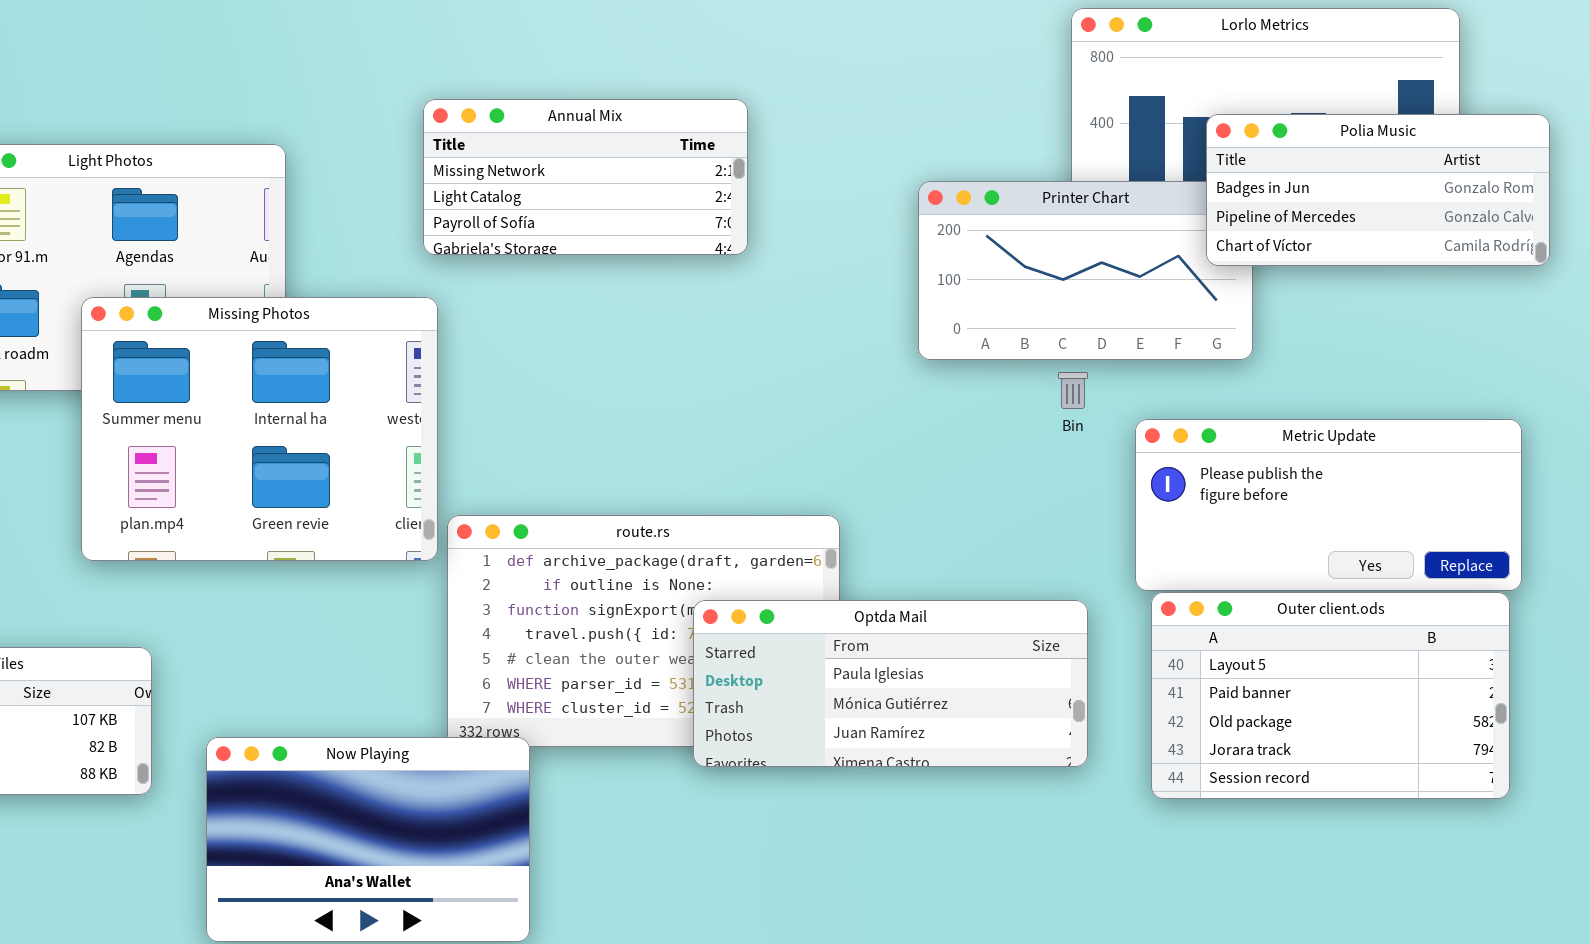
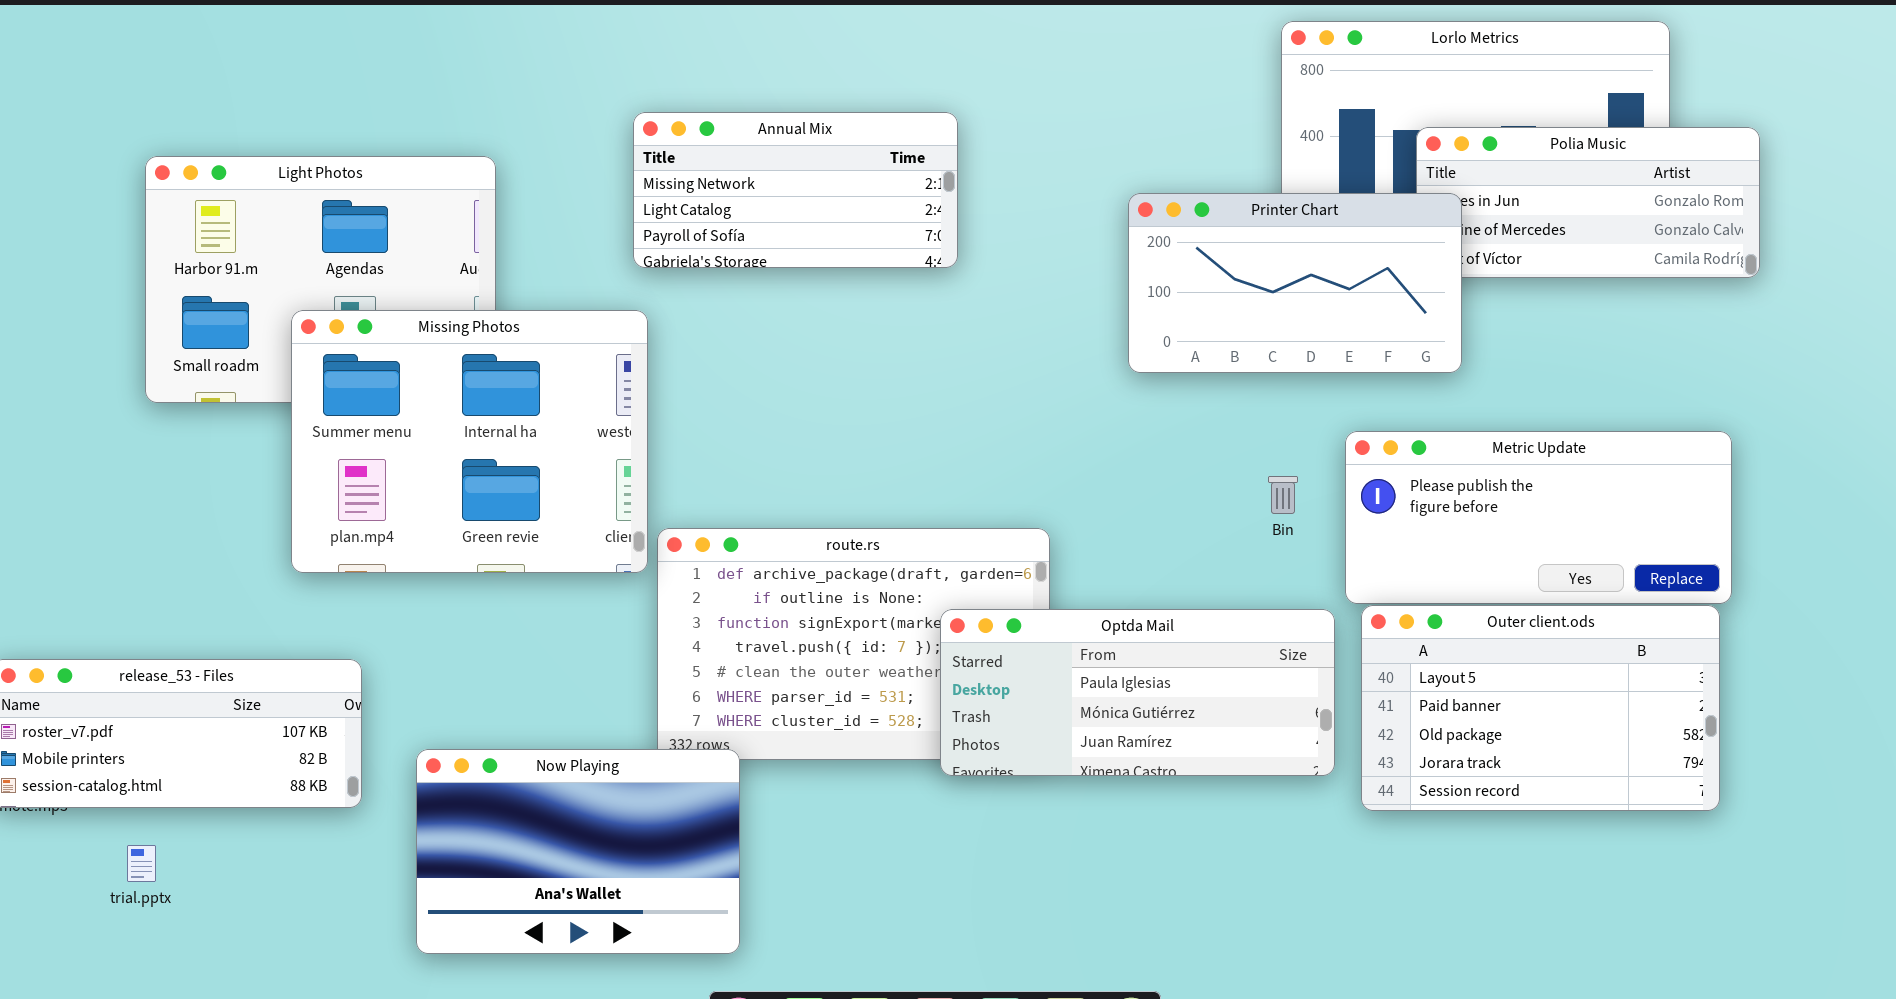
Printer Chart: [918,181,1253,360] -> [1128,193,1462,373], raised
Bin: [1058,372,1088,409] -> [1268,476,1298,514], moved
Optda Mail: [693,600,1088,767] -> [940,609,1335,776], moved

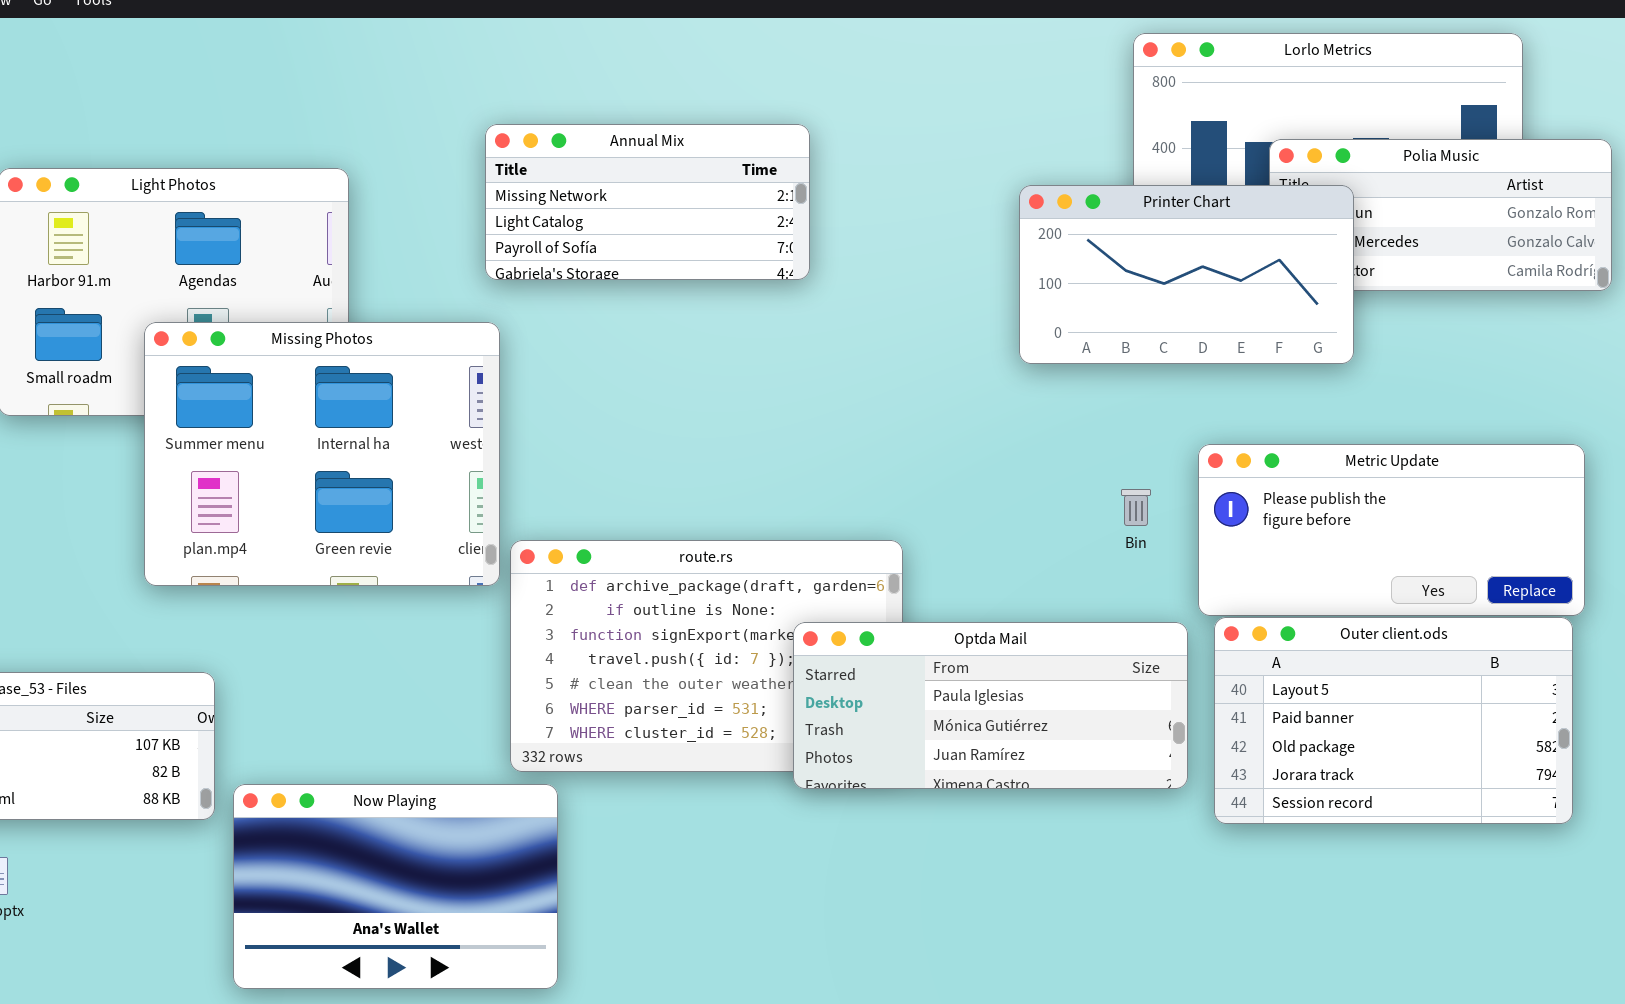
Printer Chart: [1128,193,1462,373] -> [1019,185,1354,364], moved
Now Playing: [416,749,740,954] -> [233,784,558,989], moved

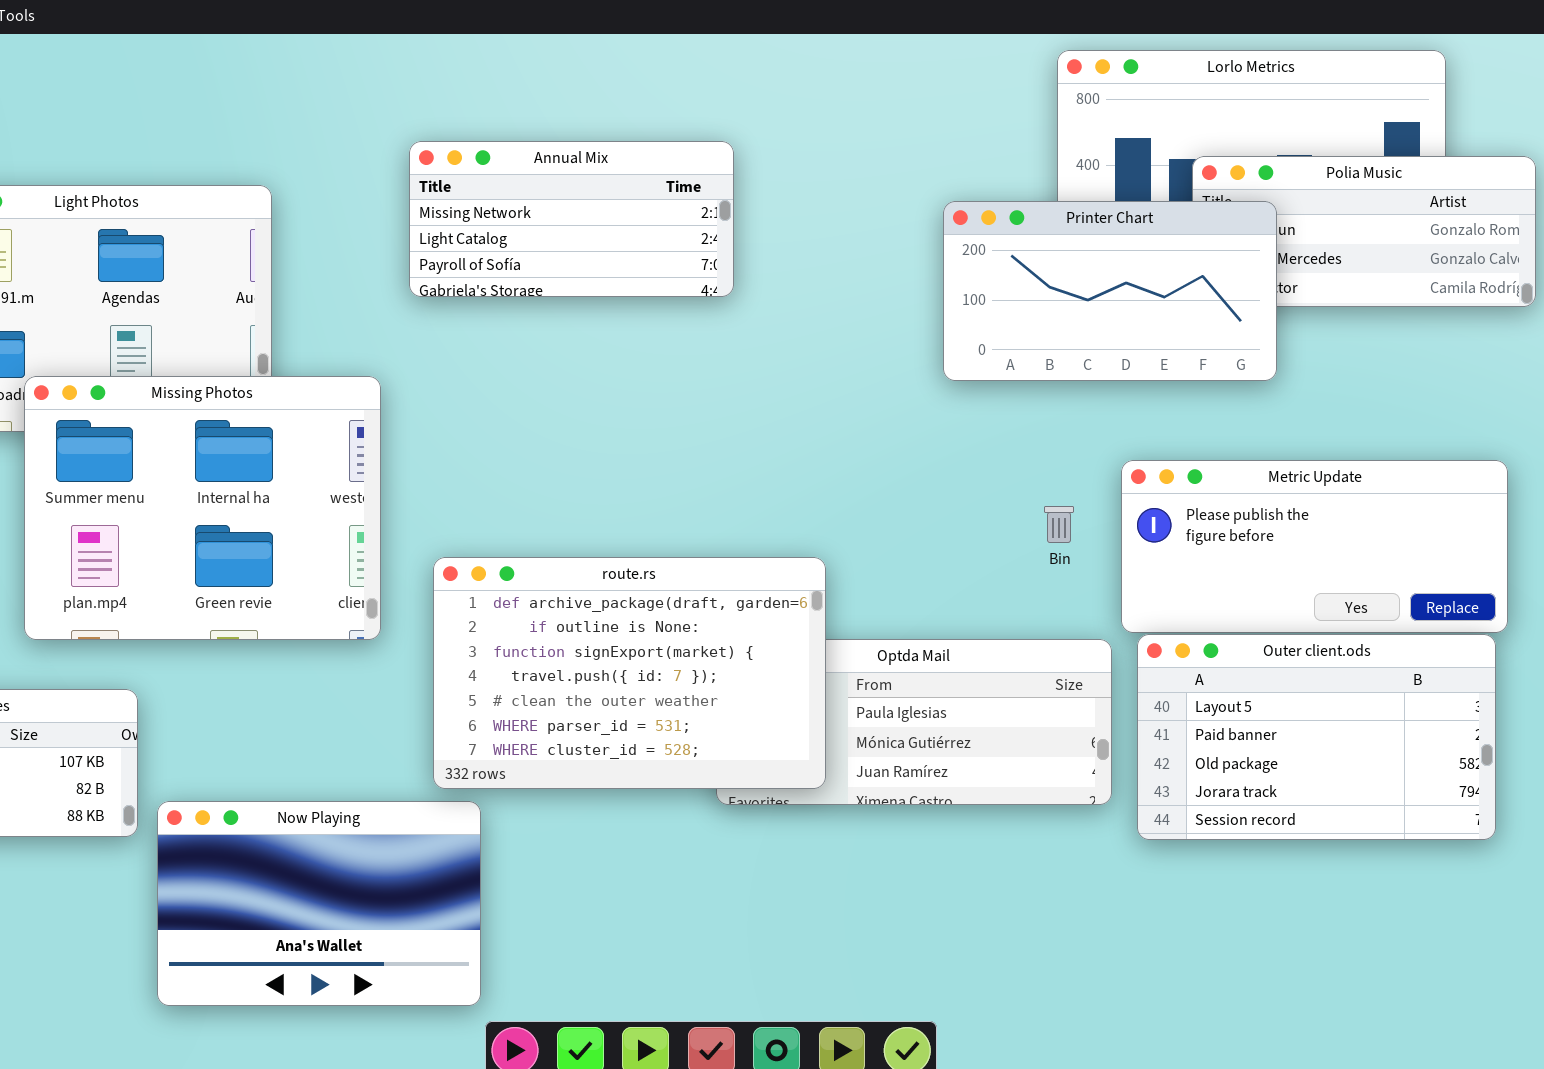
Missing Photos: [144,322,500,586] -> [24,376,381,640], moved
route.rs: [510,540,903,772] -> [433,557,826,789], raised

